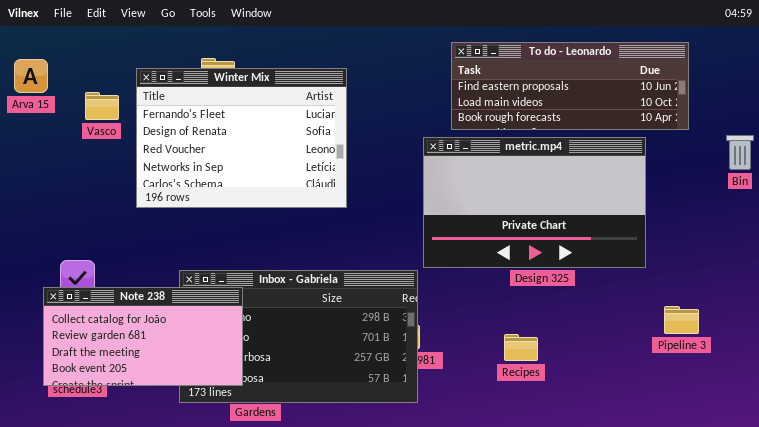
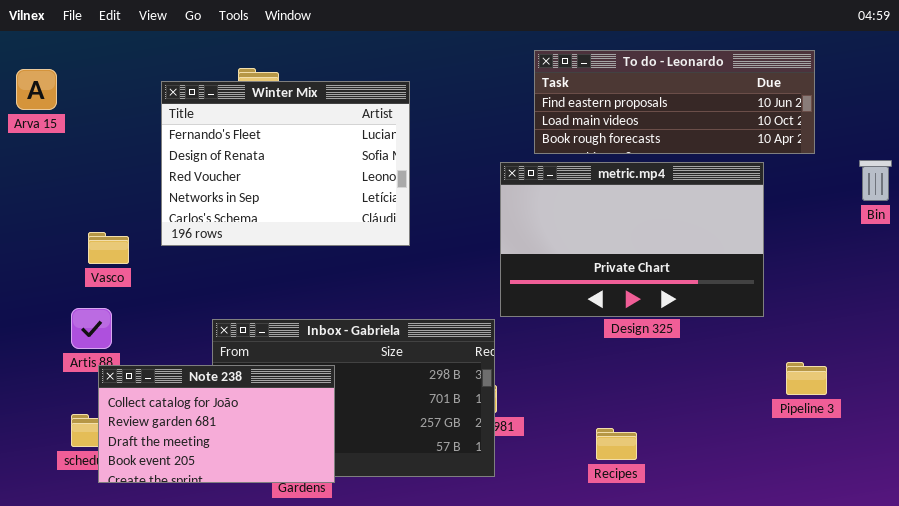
Vasco: [85,92,119,120] -> [88,232,129,264], moved
Note 238: [43,287,243,386] -> [98,365,335,483], moved
Recipes: [504,334,538,361] -> [596,428,637,460], moved

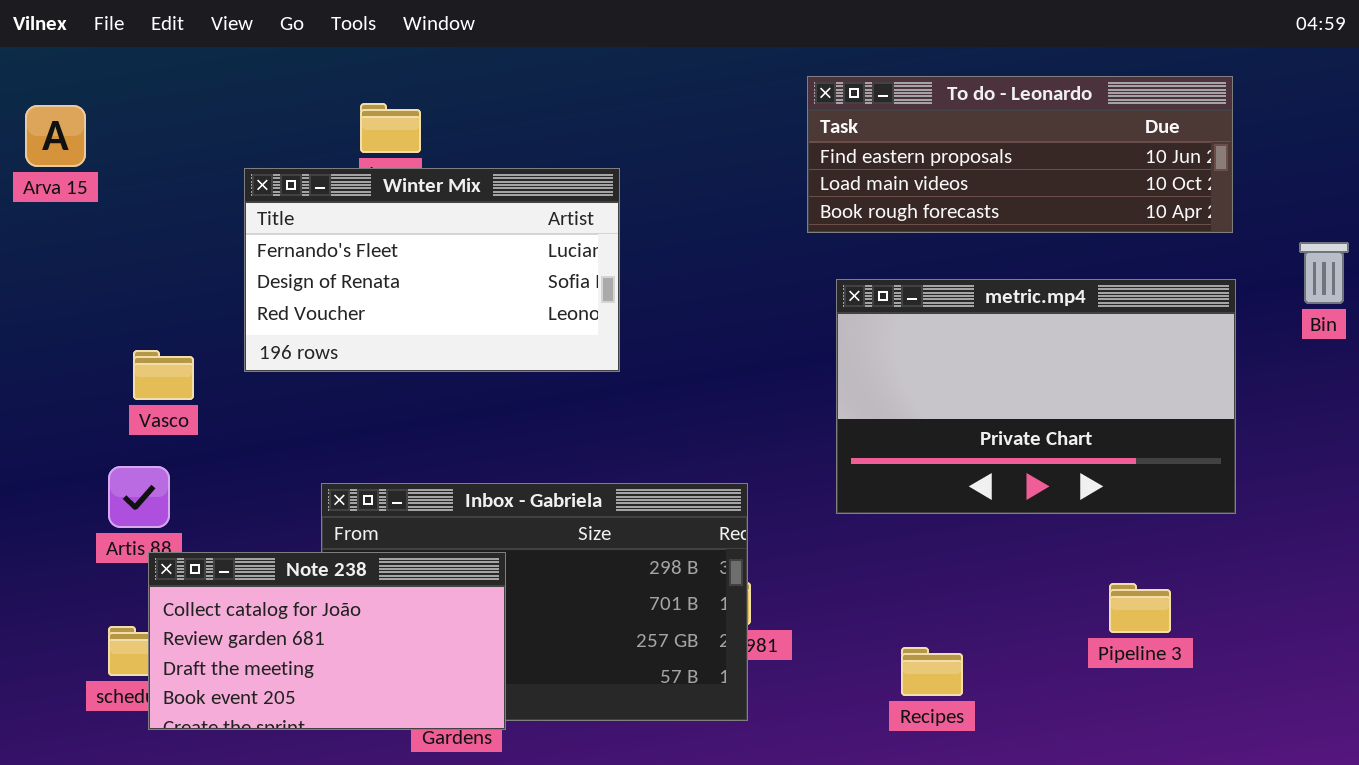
Winter Mix: [161,81,410,246] -> [244,168,620,372], resized
metric.mp4: [500,162,764,317] -> [836,279,1236,514], moved
Pipeline 3: [786,362,827,395] -> [1109,583,1171,633], moved

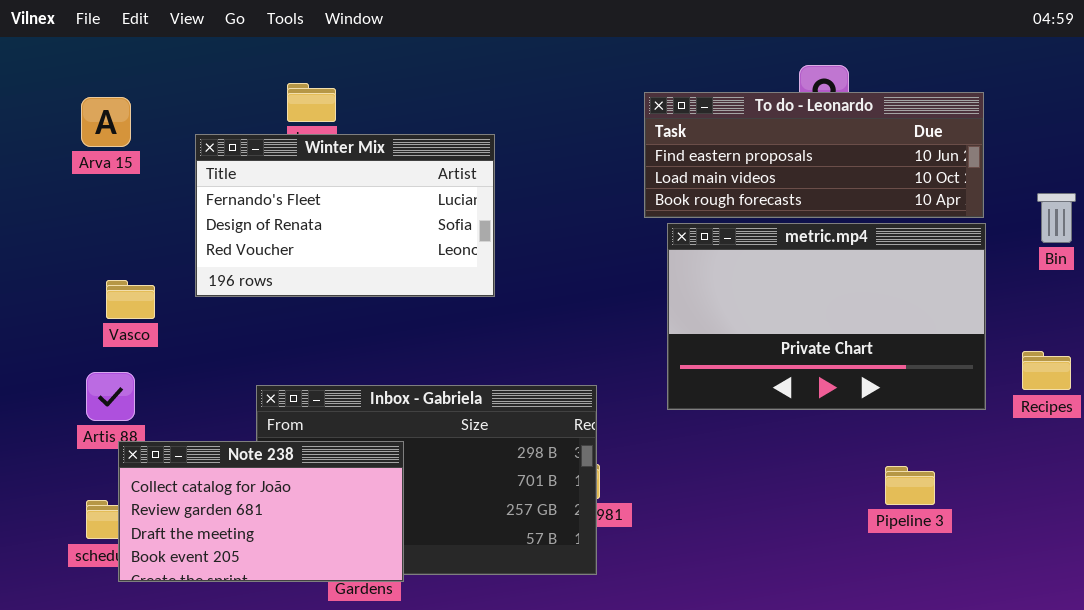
To do - Leonardo: [807,76,1233,233] -> [644,92,984,218], moved
Arva 15: [25,105,86,167] -> [81,97,131,147], moved
Recipes: [901,647,963,696] -> [1022,351,1071,390], moved

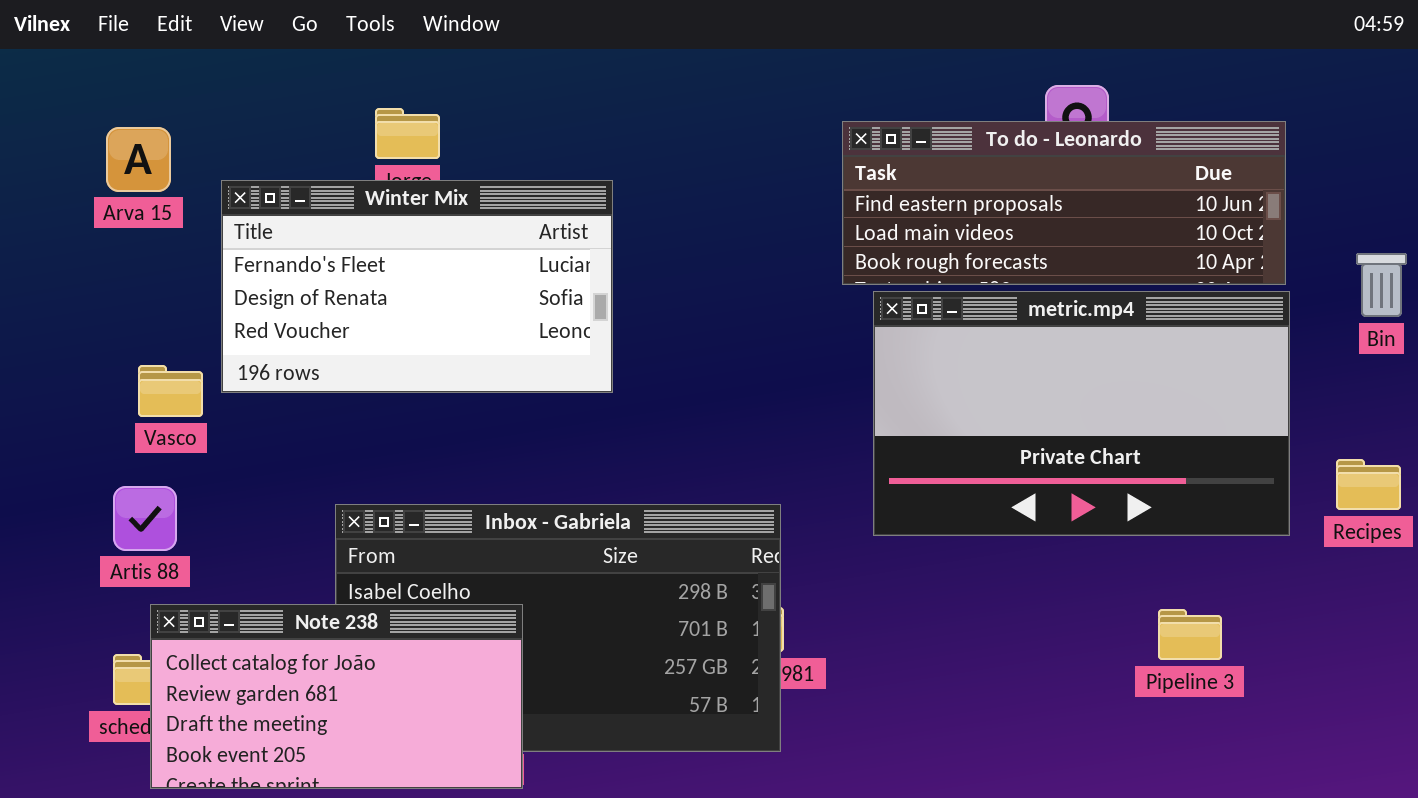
Winter Mix: [195,134,495,297] -> [221,180,613,393], moved
Note 238: [118,441,404,582] -> [150,604,523,789], moved

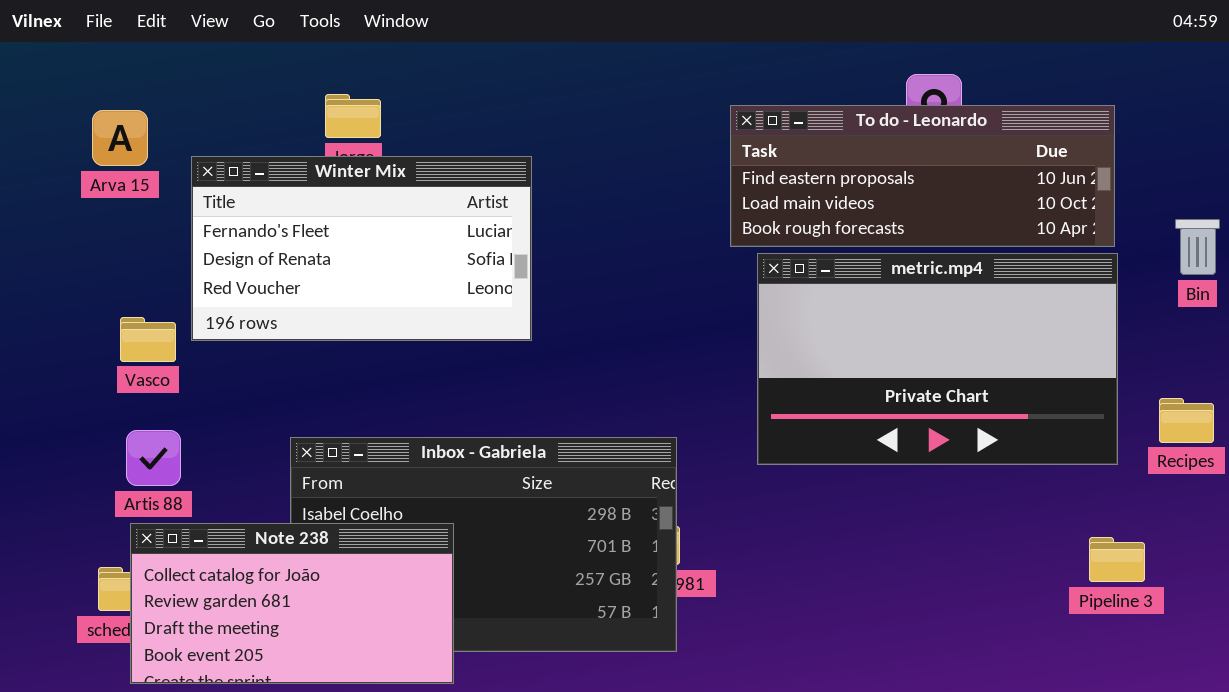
Artis 88: [113,486,177,551] -> [126,430,181,486], moved
Pipeline 3: [1158,609,1222,660] -> [1089,537,1145,582], moved

